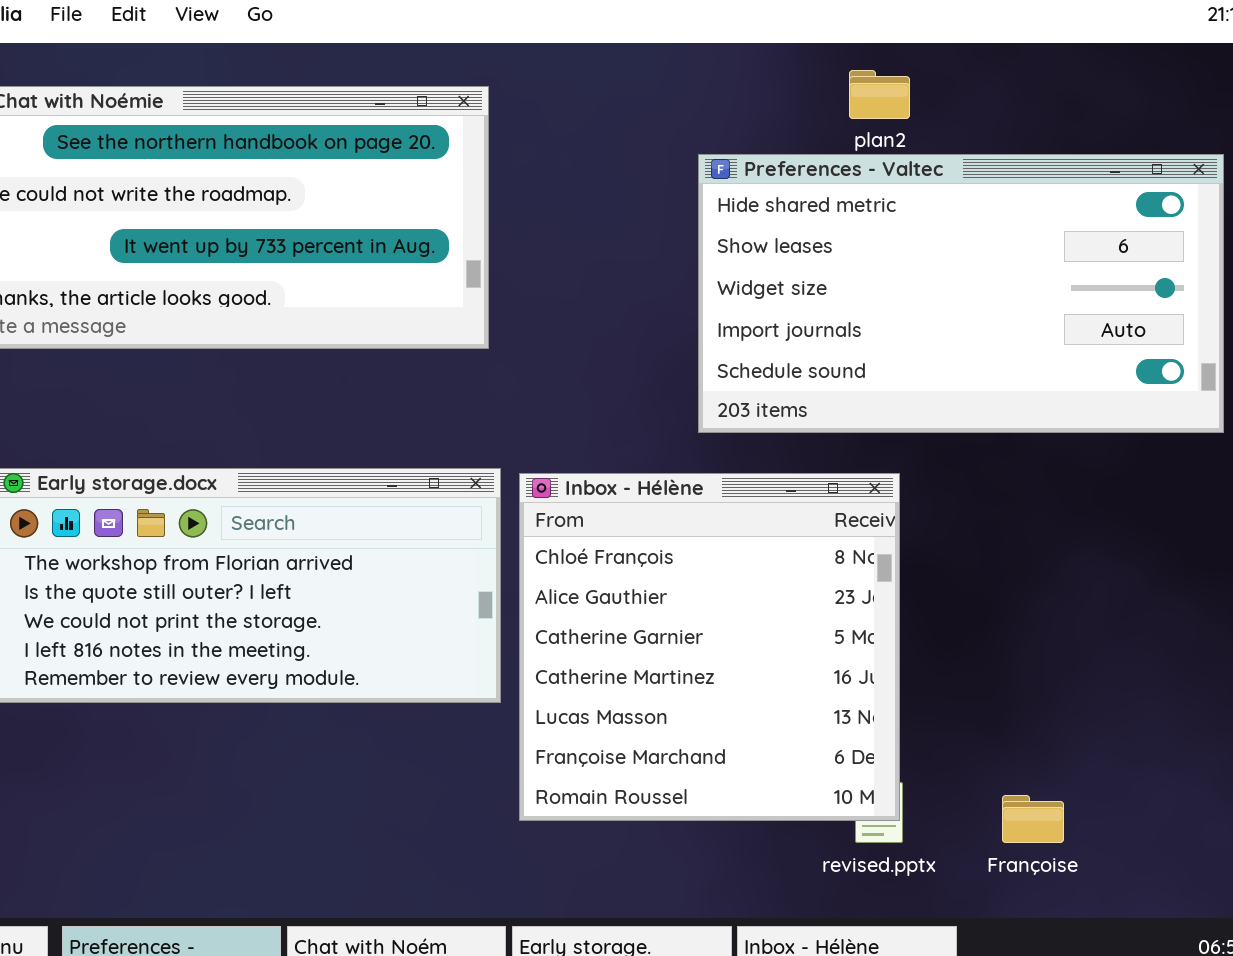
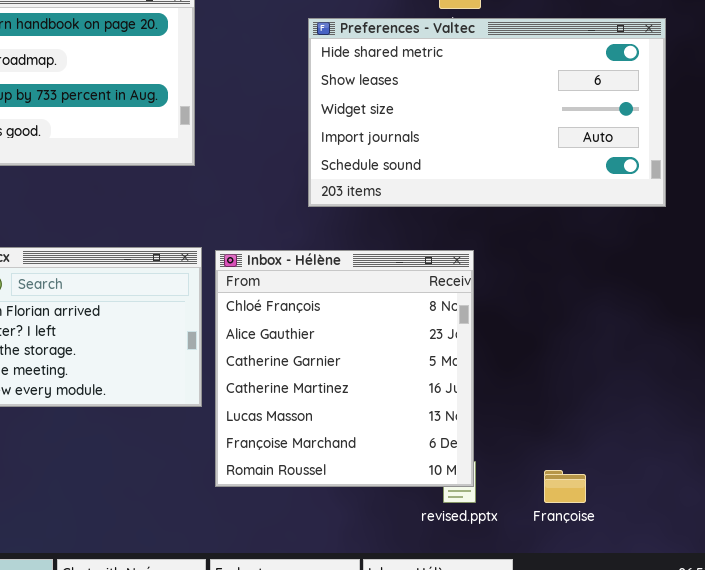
Preferences - Valtec: [698,154,1224,433] -> [308,18,666,207], moved

